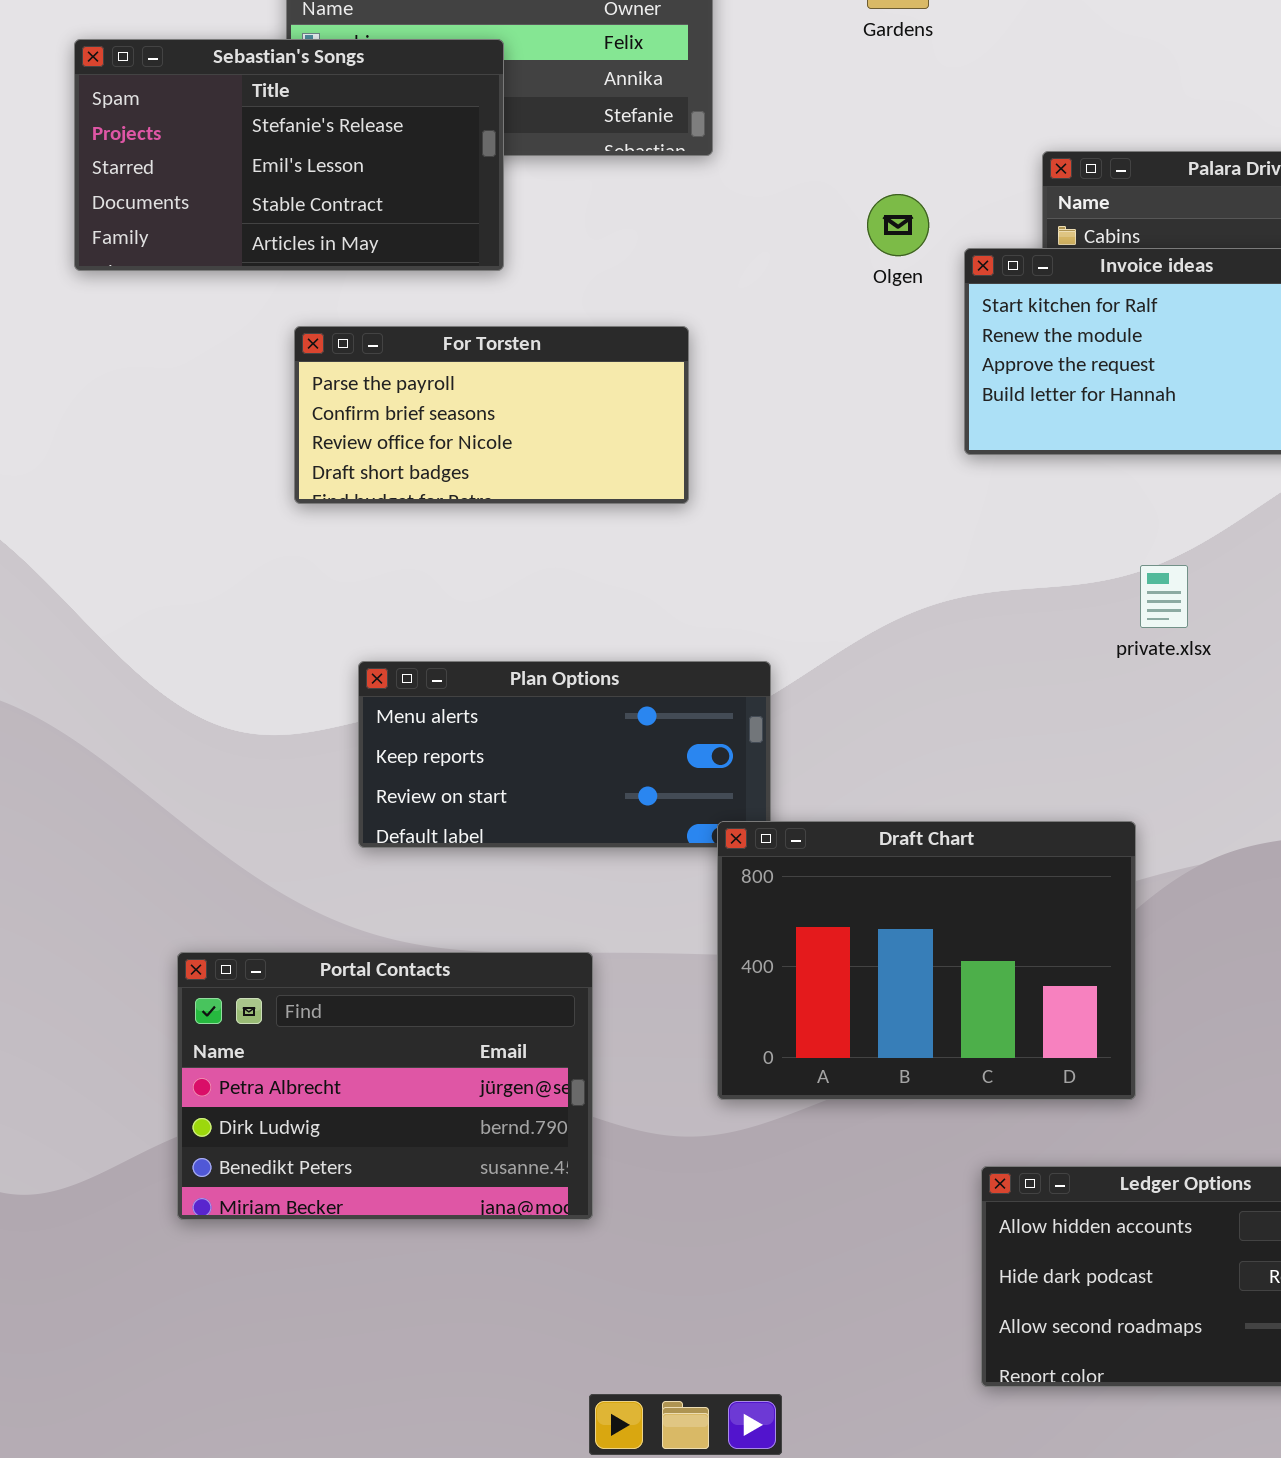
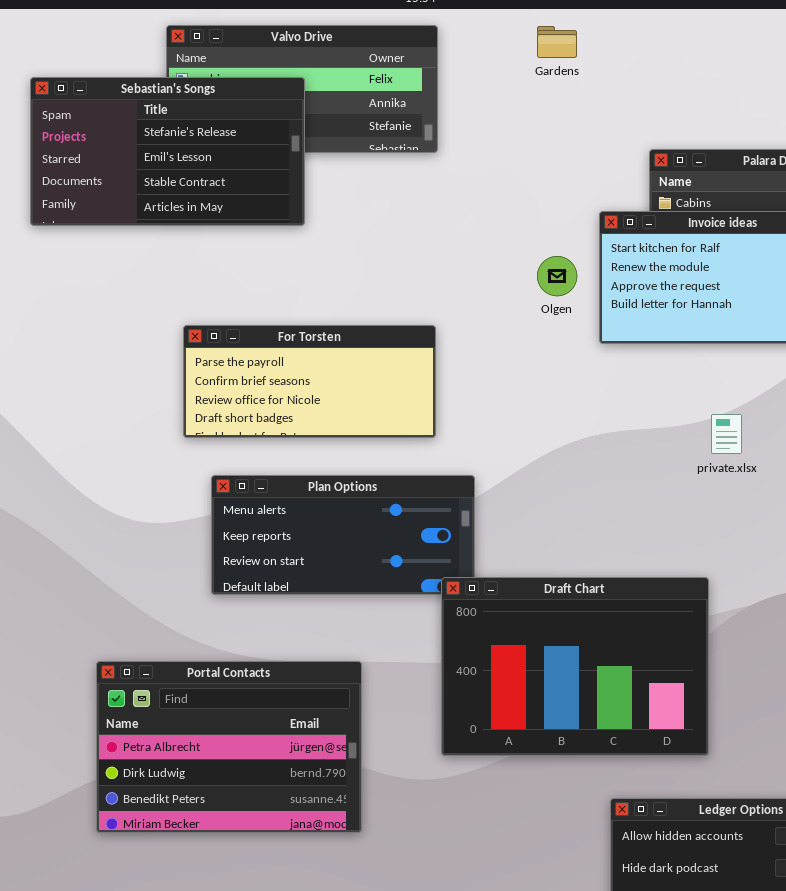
Olgen: [867,194,929,256] -> [537,256,577,296], moved
For Torsten: [294,326,689,504] -> [183,325,436,438], moved

